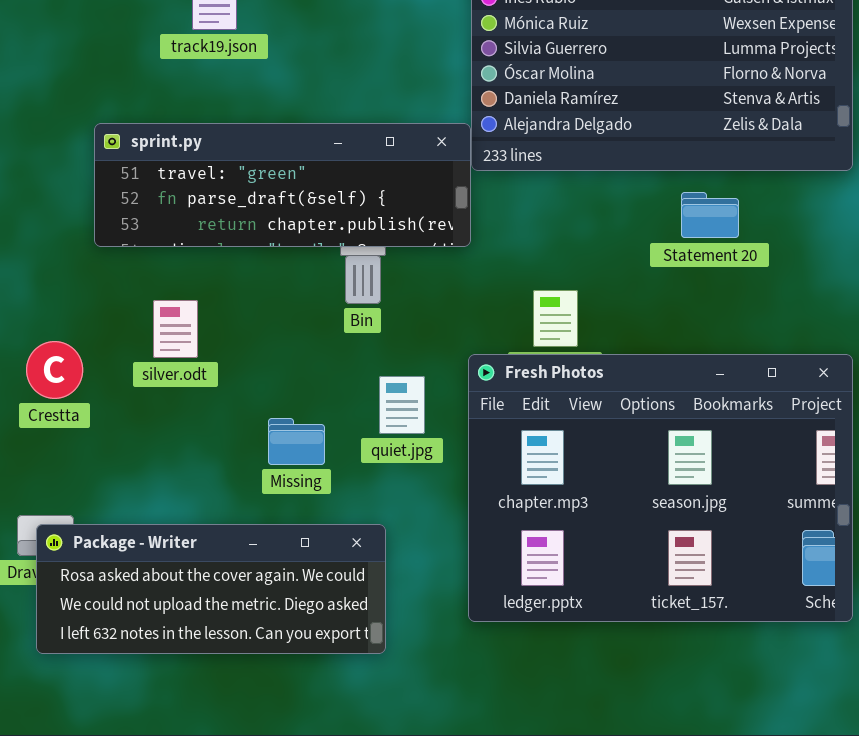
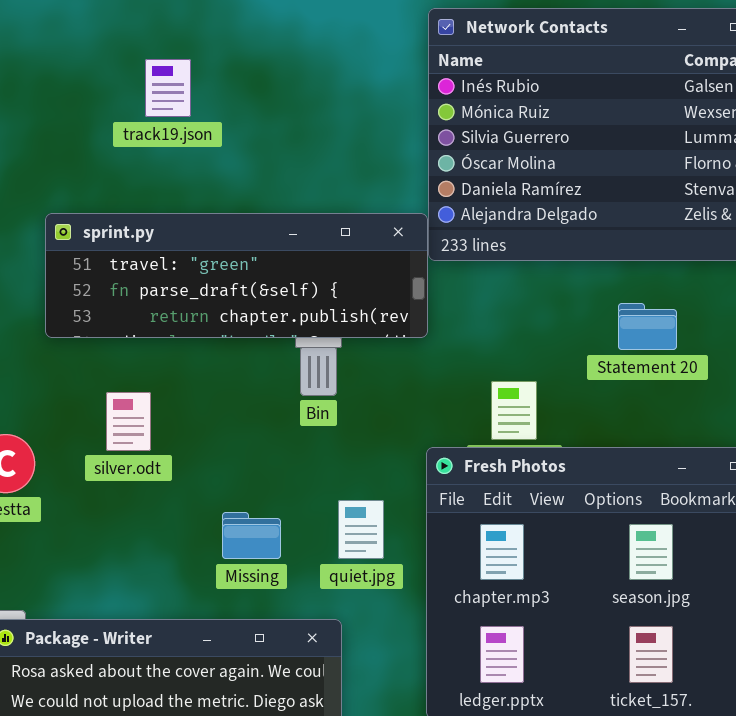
Statement 20: [681,192,739,238] -> [618,303,677,350], moved
quiet.jpg: [379,376,425,434] -> [338,500,384,559], moved

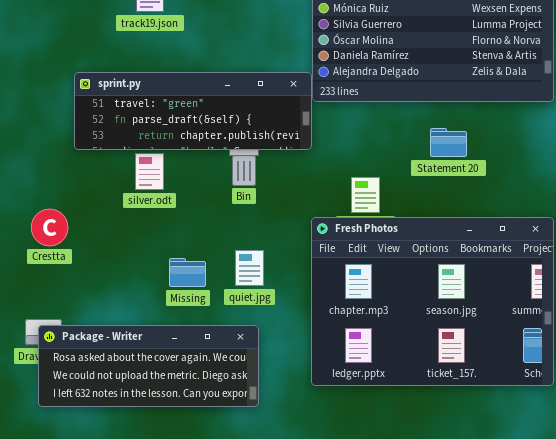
silver.odt: [106,392,151,451] -> [135,153,164,190], moved
quiet.jpg: [338,500,384,559] -> [235,250,264,286], moved
Missing: [222,512,281,559] -> [169,258,206,287], moved

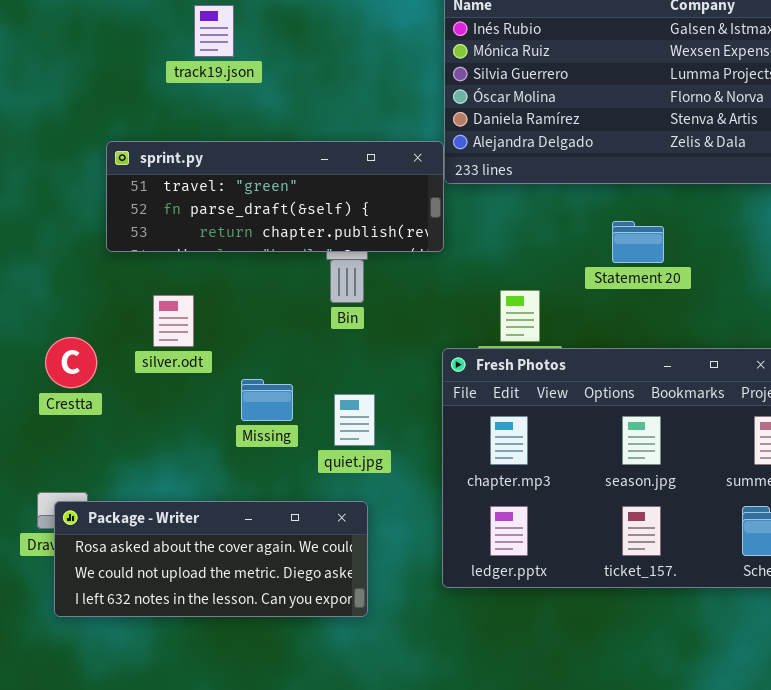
silver.odt: [135,153,164,190] -> [153,295,194,347], moved
Missing: [169,258,206,287] -> [241,379,293,421], moved

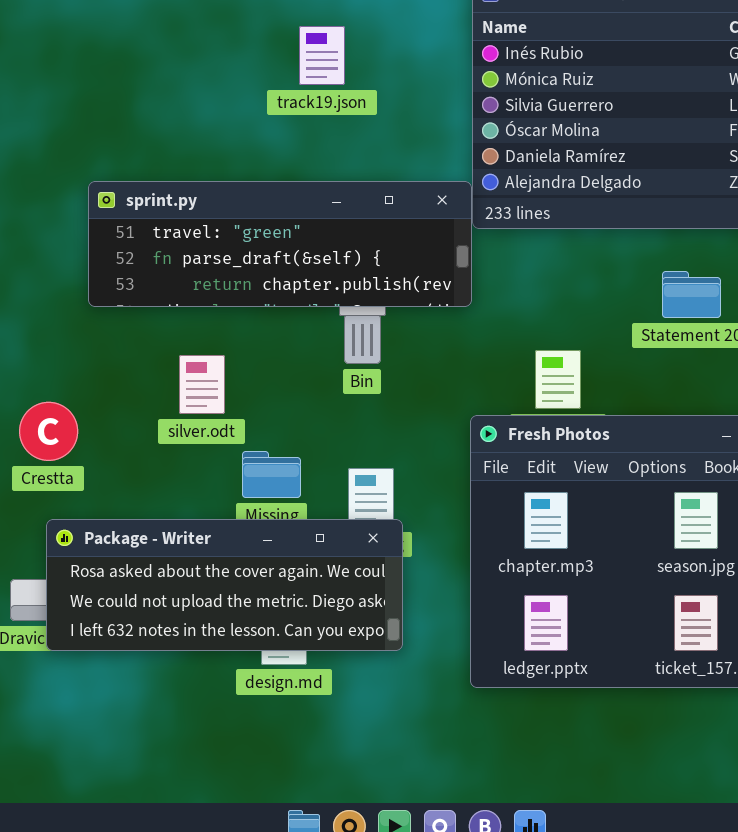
track19.json: [194,5,234,57] -> [299,26,345,85], moved
silver.odt: [153,295,194,347] -> [179,355,225,414], moved
Package - Writer: [54,501,368,617] -> [46,519,403,651], moved

